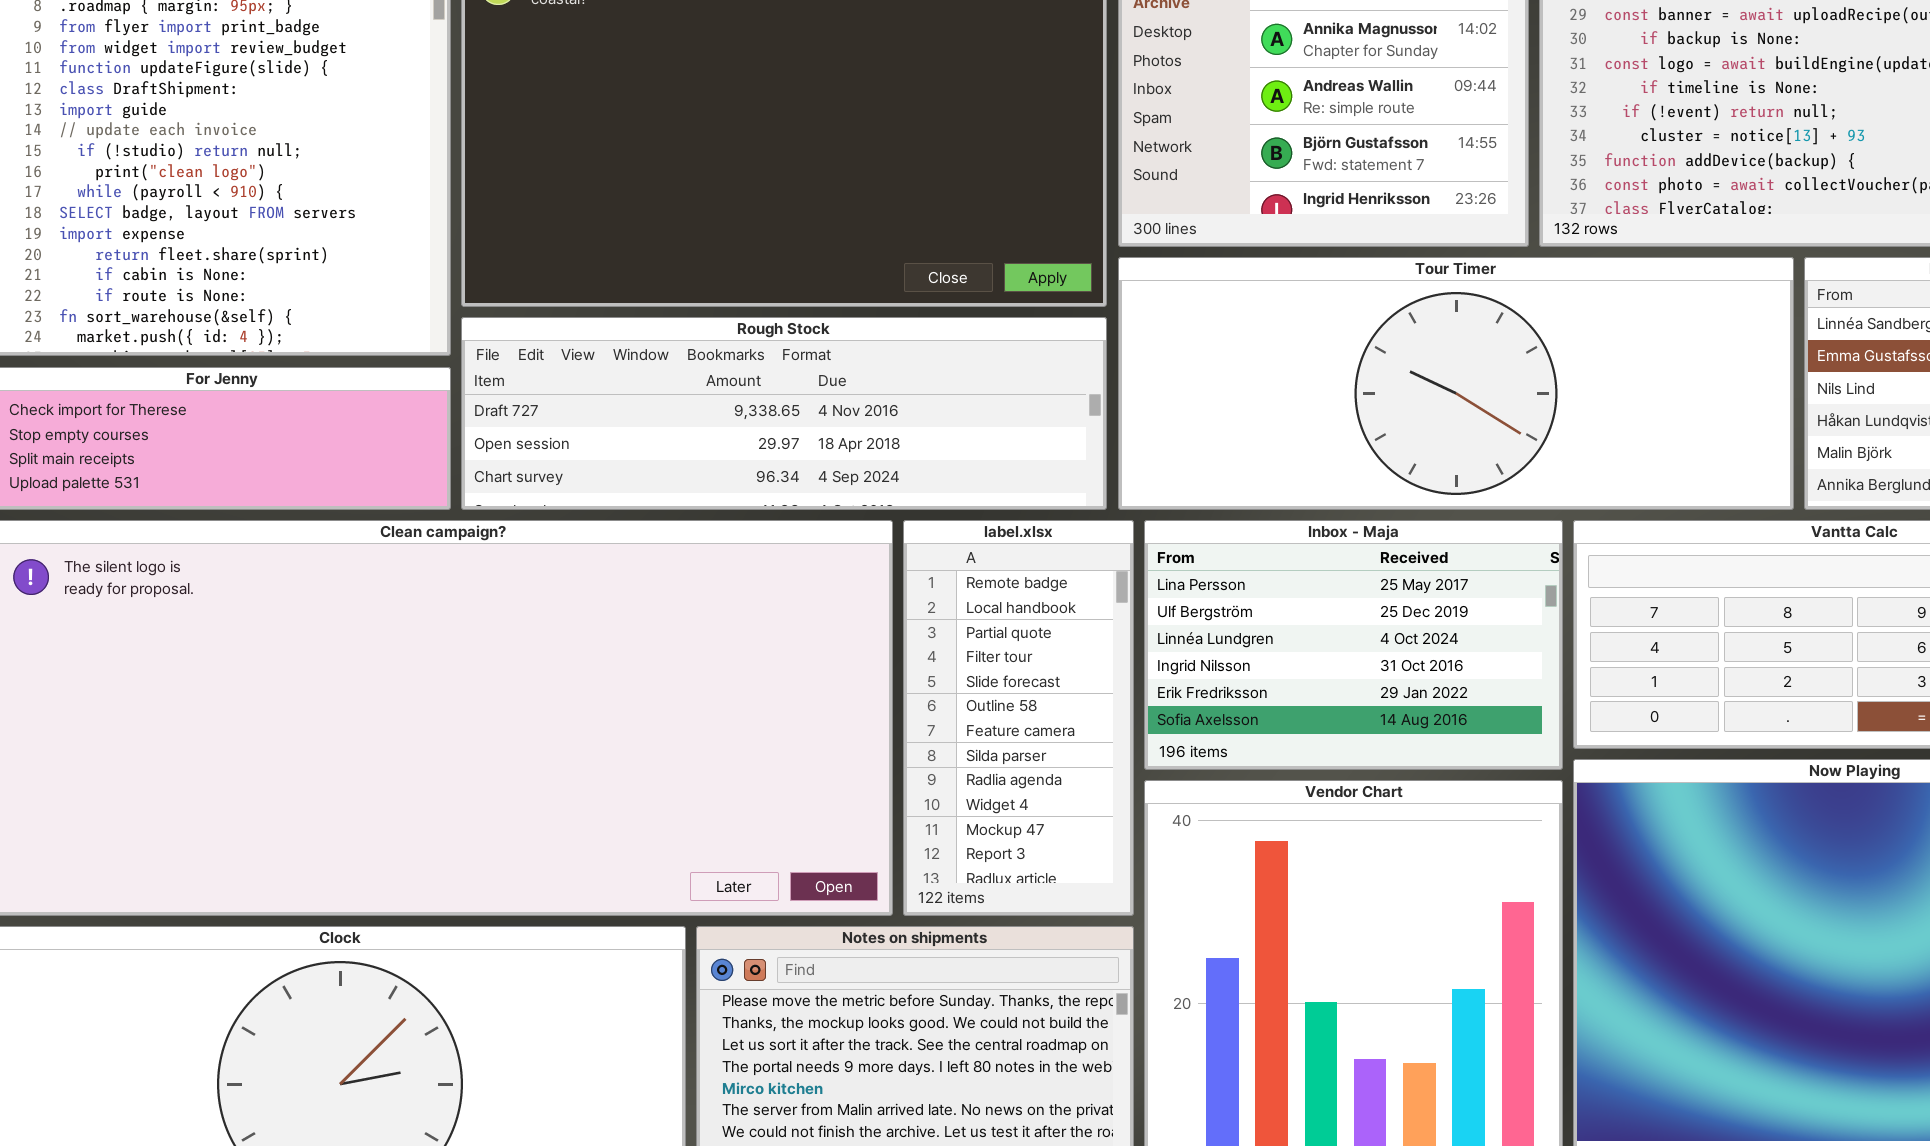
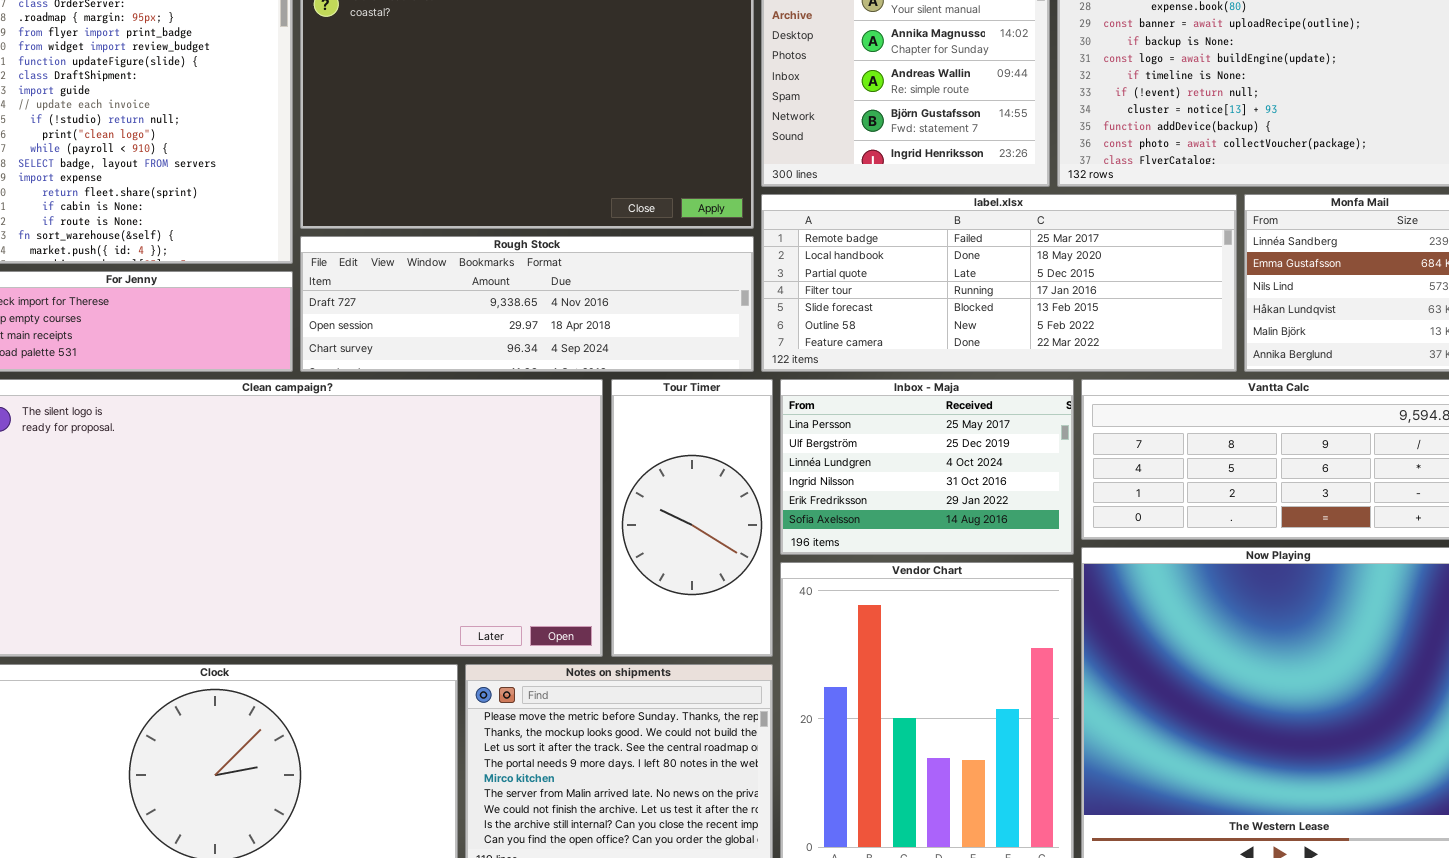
Tour Timer: [1118,257,1794,510] -> [611,379,773,657], moved, resized
label.xlsx: [903,520,1134,916] -> [761,194,1237,372], moved, resized

